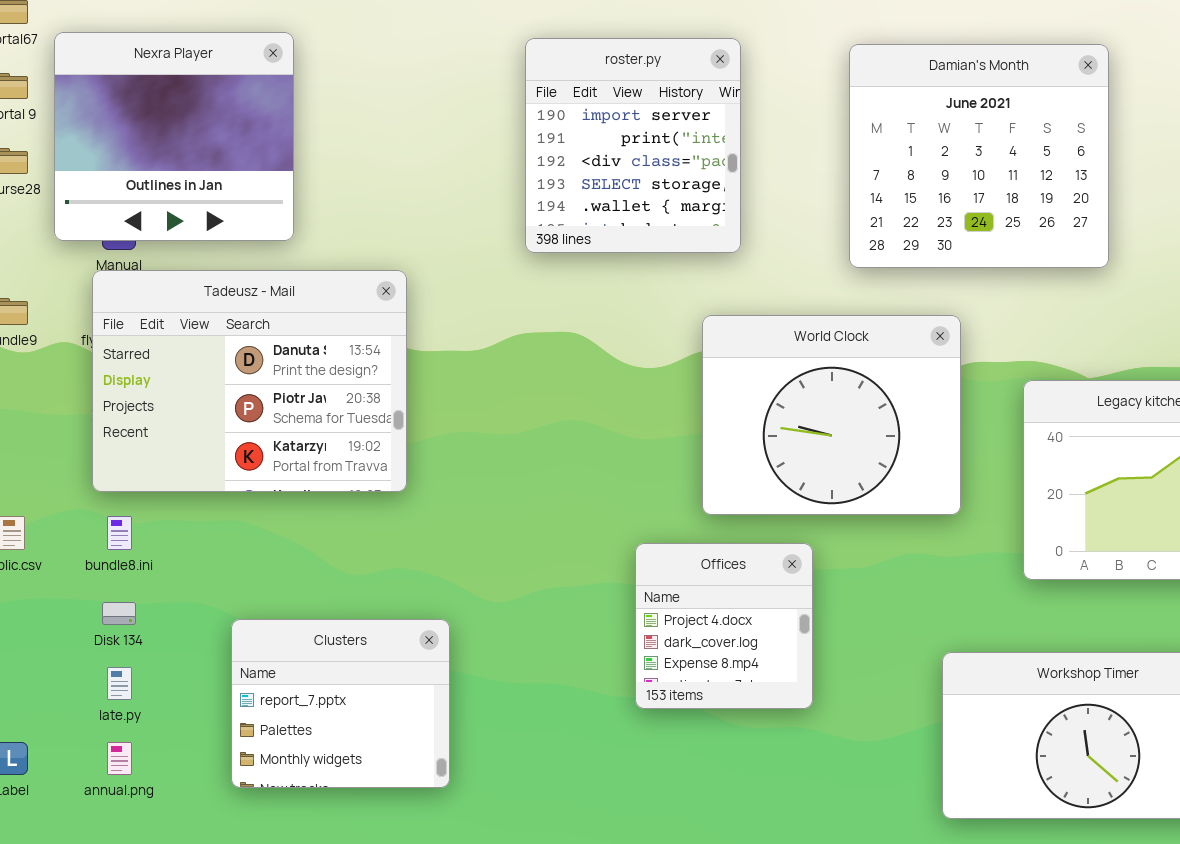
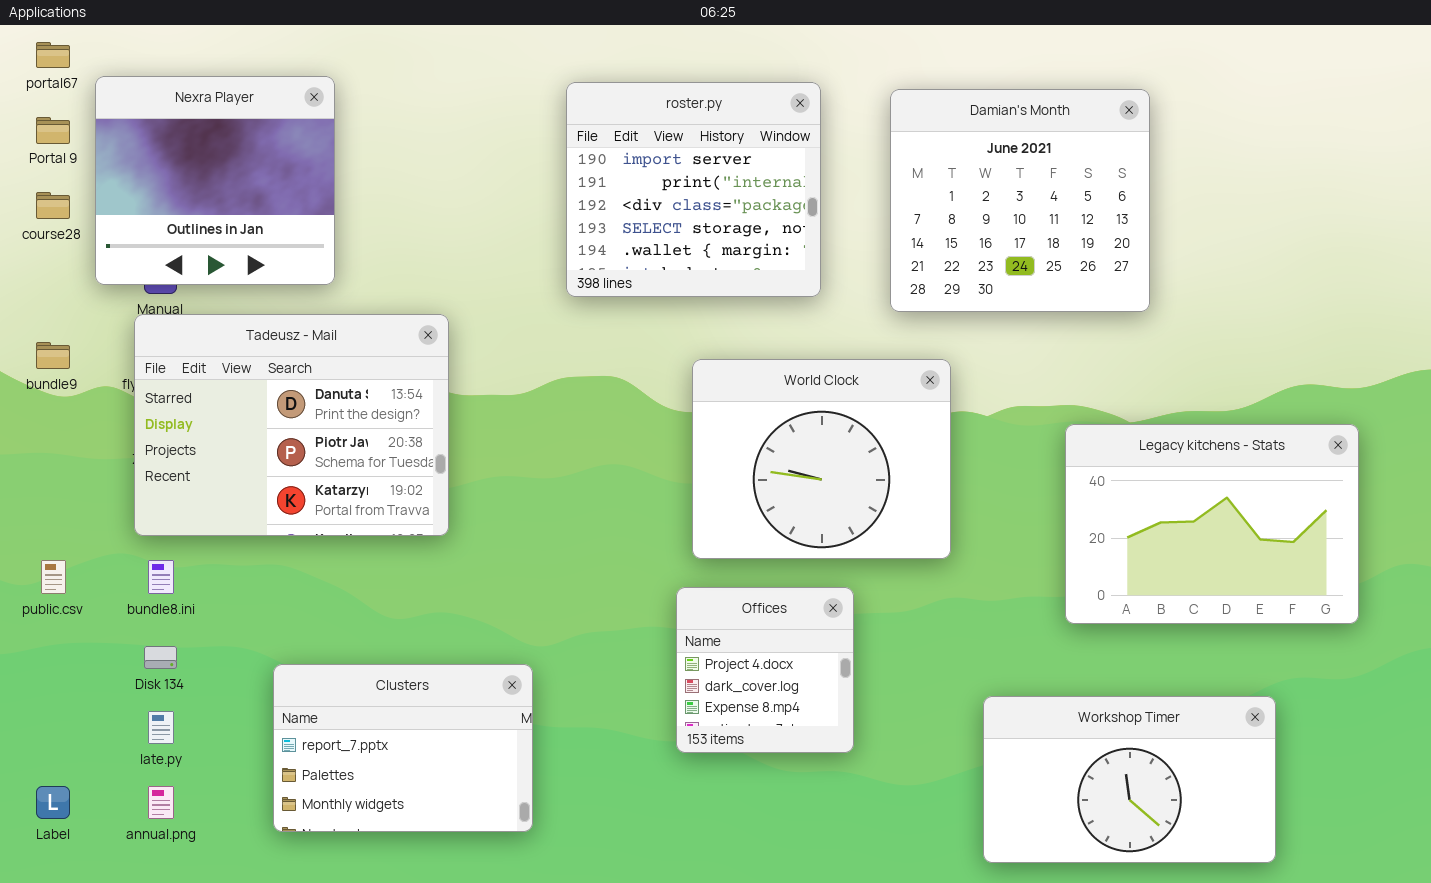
roster.py: [525,38,741,253] -> [566,82,821,297], resized
World Clock: [702,315,961,515] -> [692,359,951,559], moved
Clusters: [231,619,450,788] -> [273,664,533,832], resized

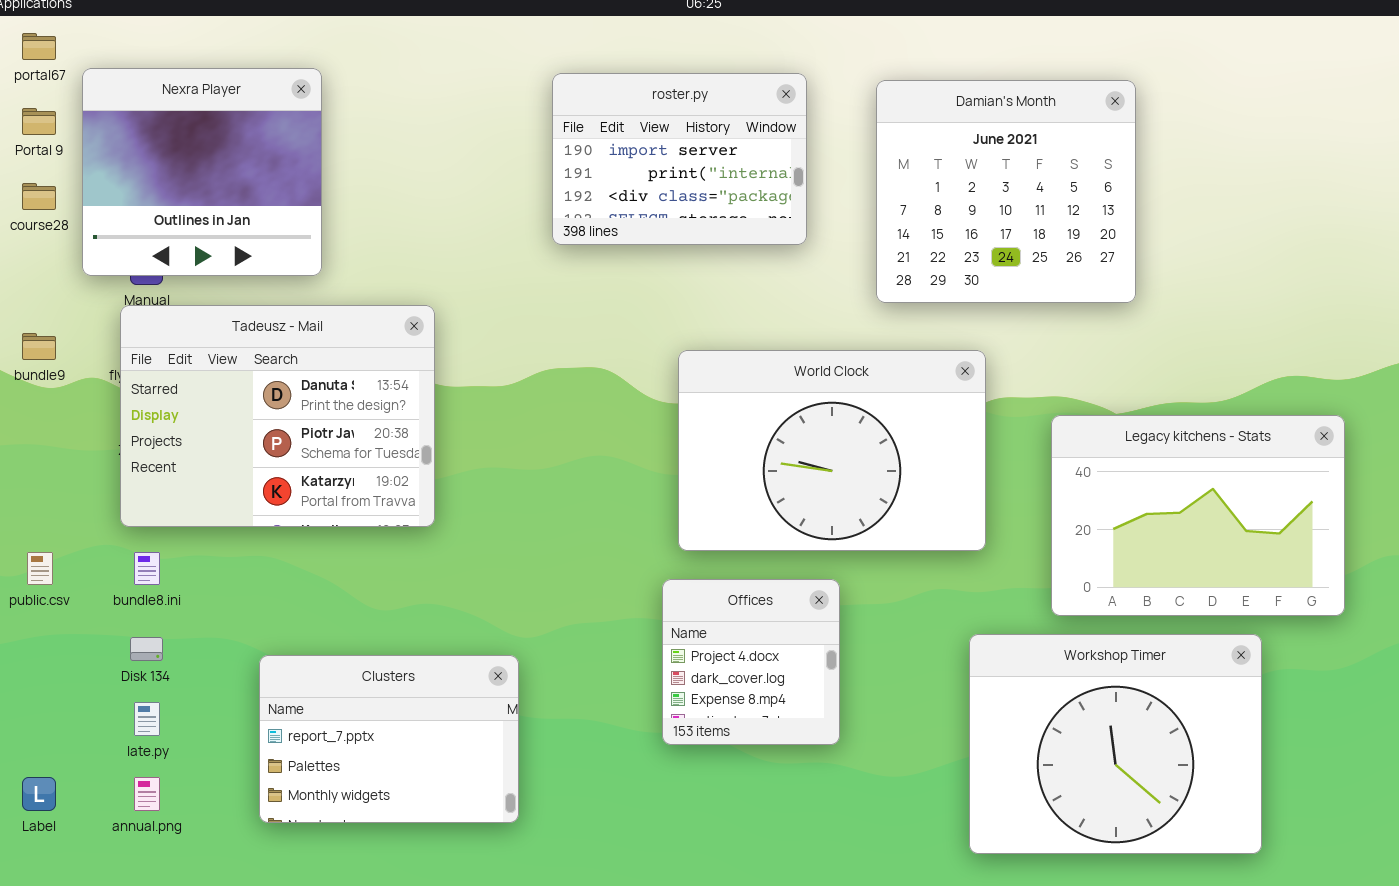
roster.py: [566,82,821,297] -> [552,73,807,245], resized
World Clock: [692,359,951,559] -> [678,350,986,551], resized
Workshop Timer: [983,696,1276,863] -> [969,634,1262,854], resized

